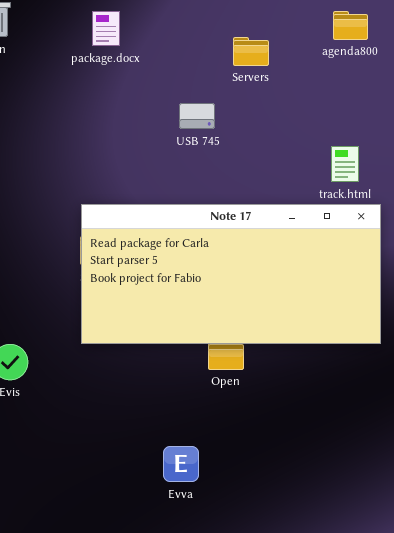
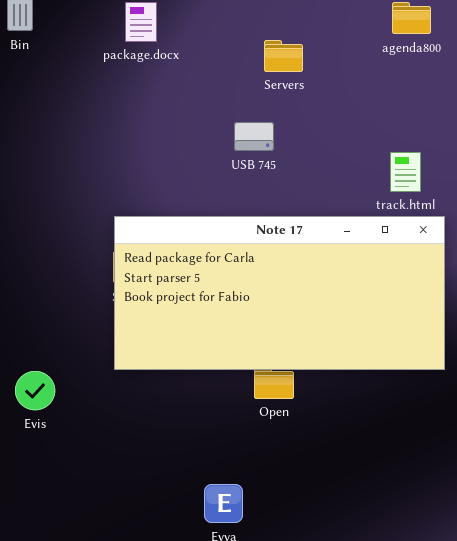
Servers: [233,37,269,66] -> [264,40,303,72], moved
USB 745: [179,103,215,129] -> [234,122,274,151], moved

